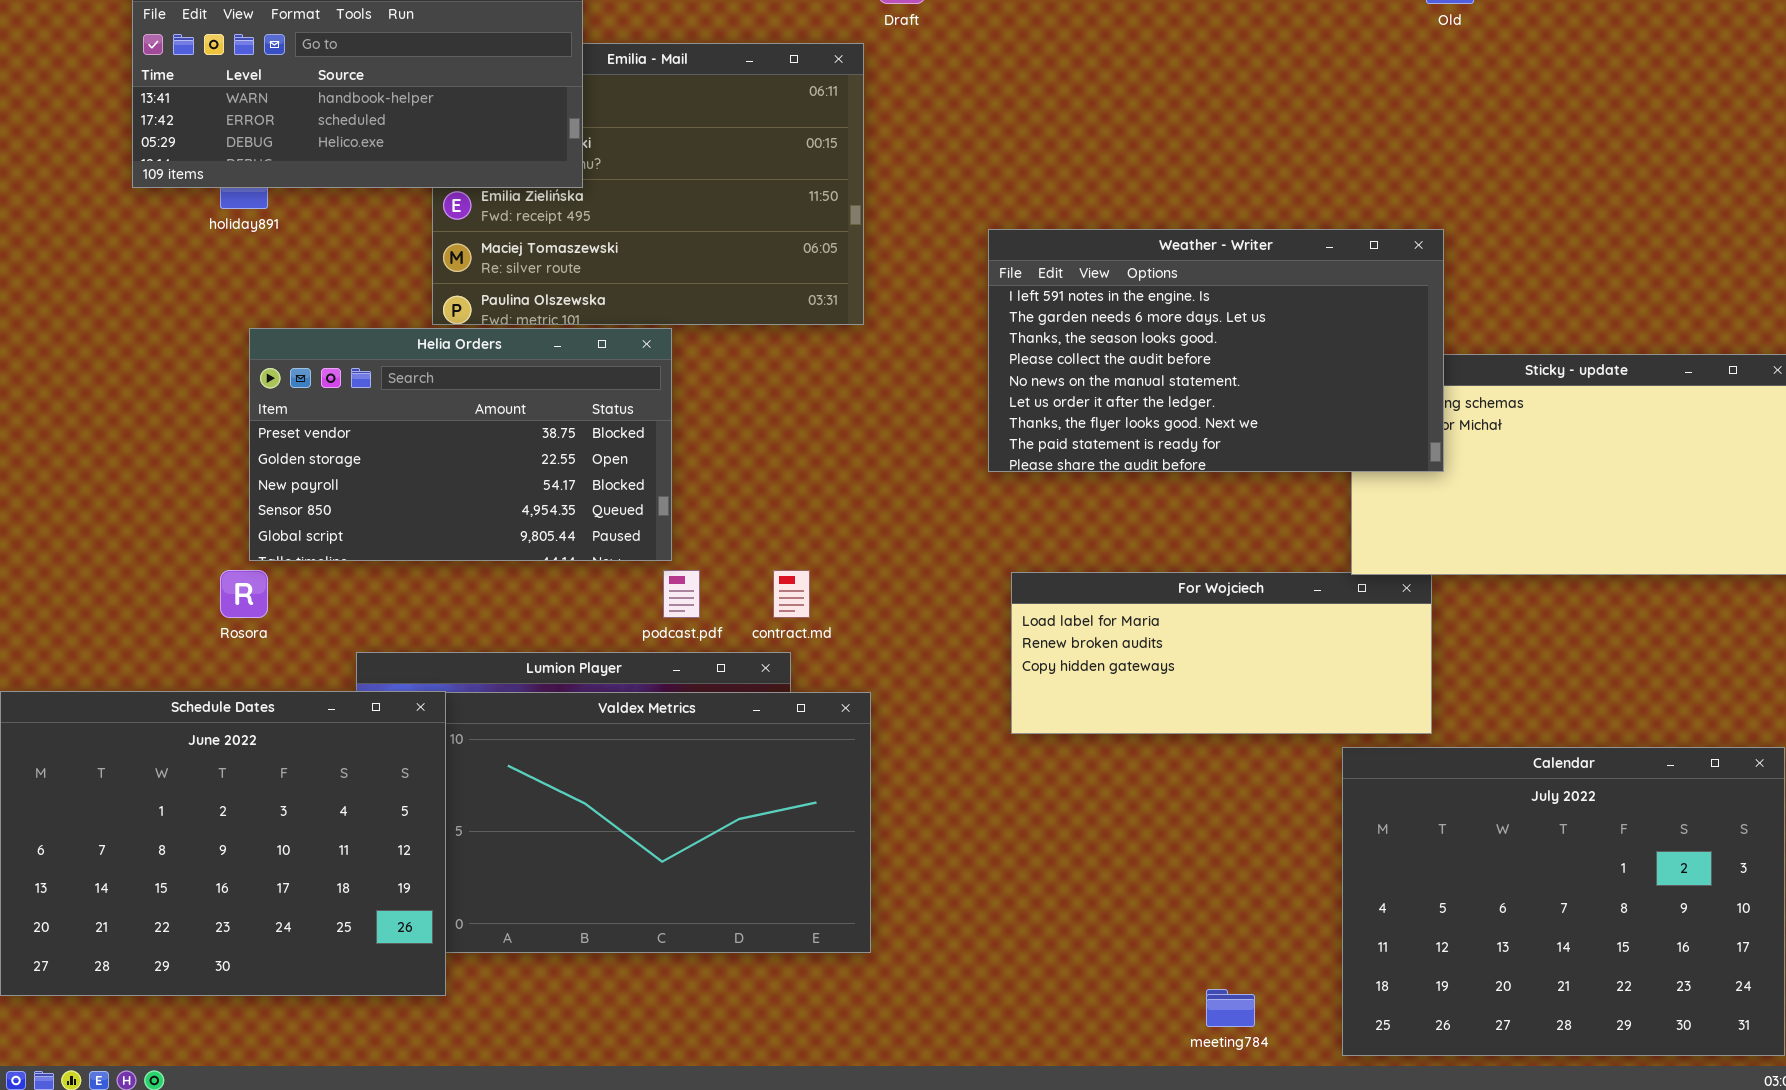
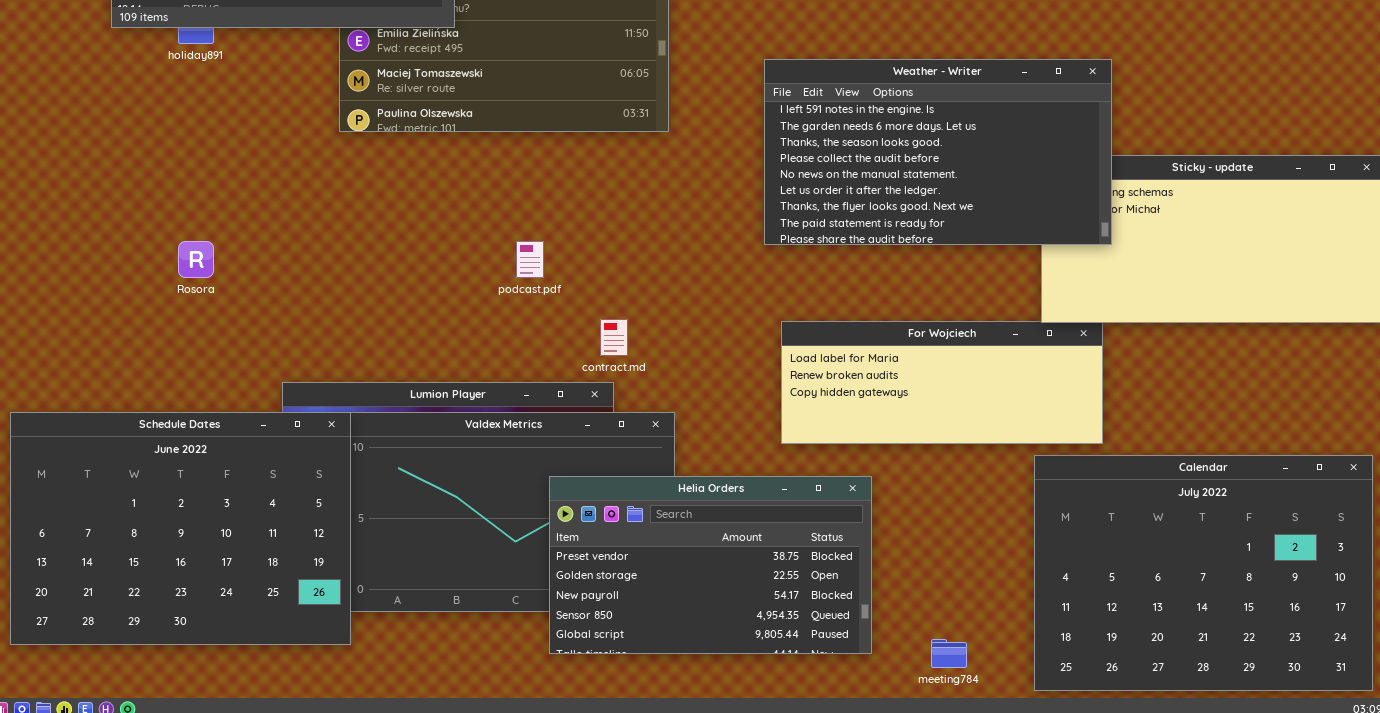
Helia Orders: [249,328,672,561] -> [549,476,872,654], moved
Rosora: [220,570,268,618] -> [178,241,214,278], moved
podcast.pdf: [663,570,700,618] -> [516,241,544,278], moved

